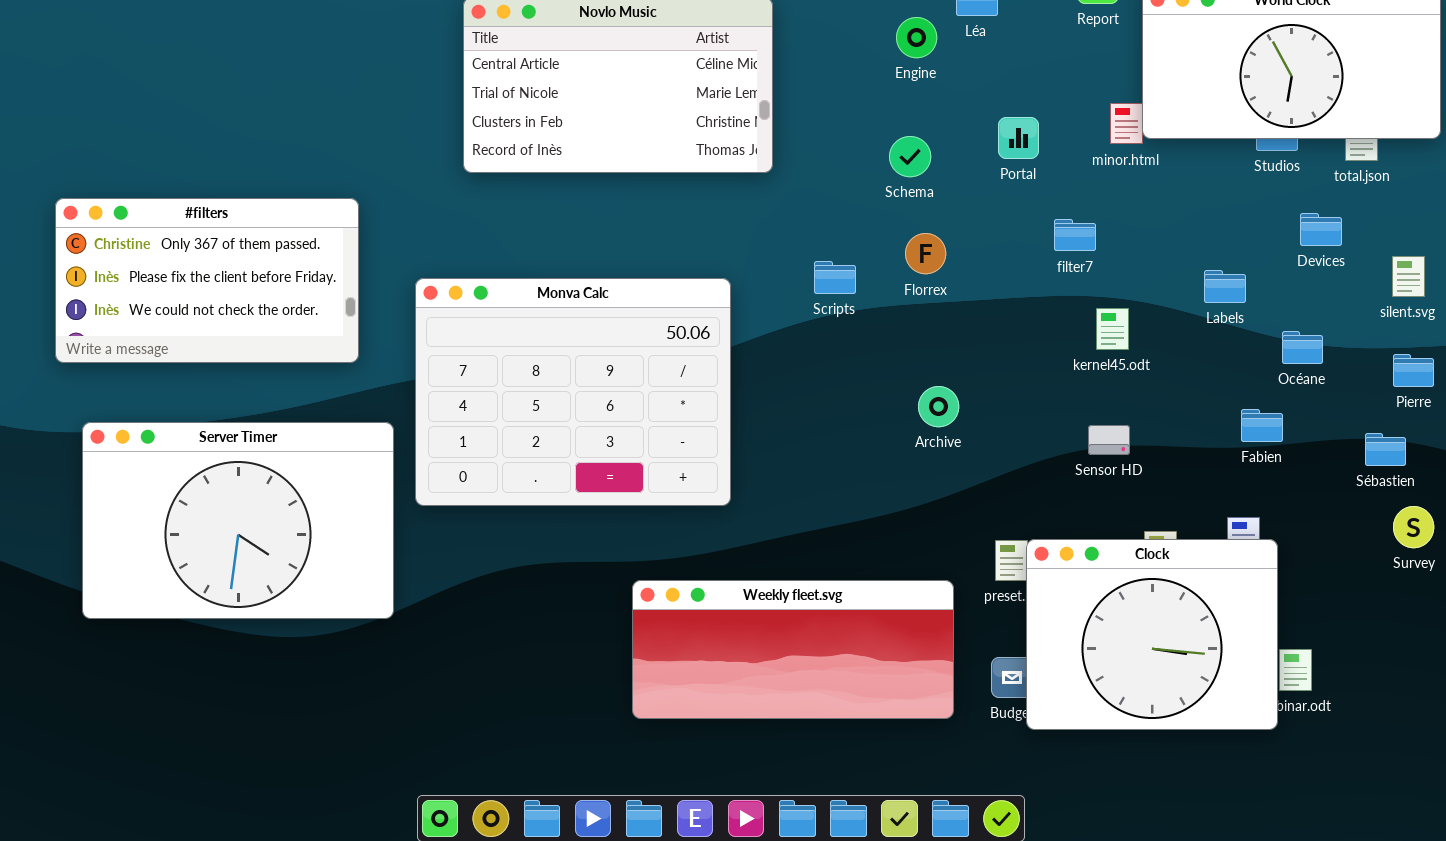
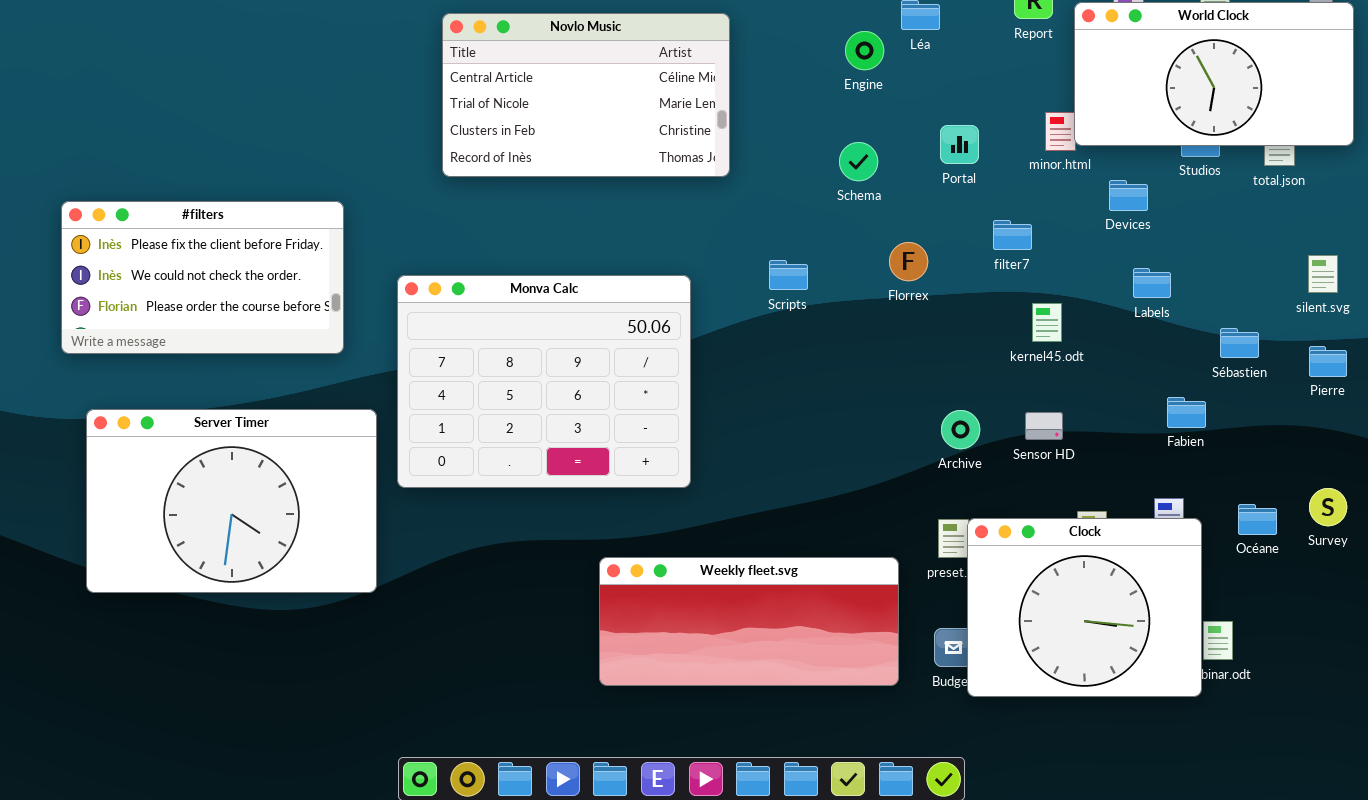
#filters: [55,198,359,363] -> [61,201,344,354], scrolled down 1 row
Devices: [1300,213,1342,246] -> [1109,180,1148,211], moved
Florrex: [905,233,946,274] -> [889,242,928,281], moved
Océane: [1282,331,1323,364] -> [1238,504,1277,535], moved
Archive: [918,386,959,427] -> [941,410,980,449], moved
Sébastien: [1365,433,1406,466] -> [1220,328,1259,358], moved

